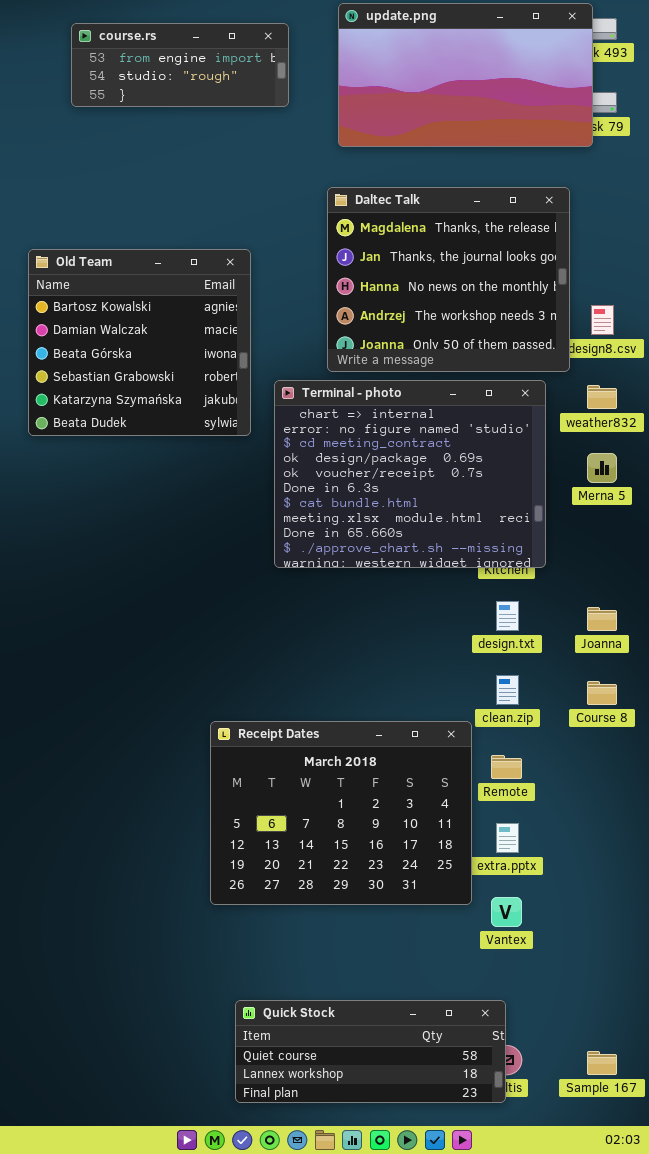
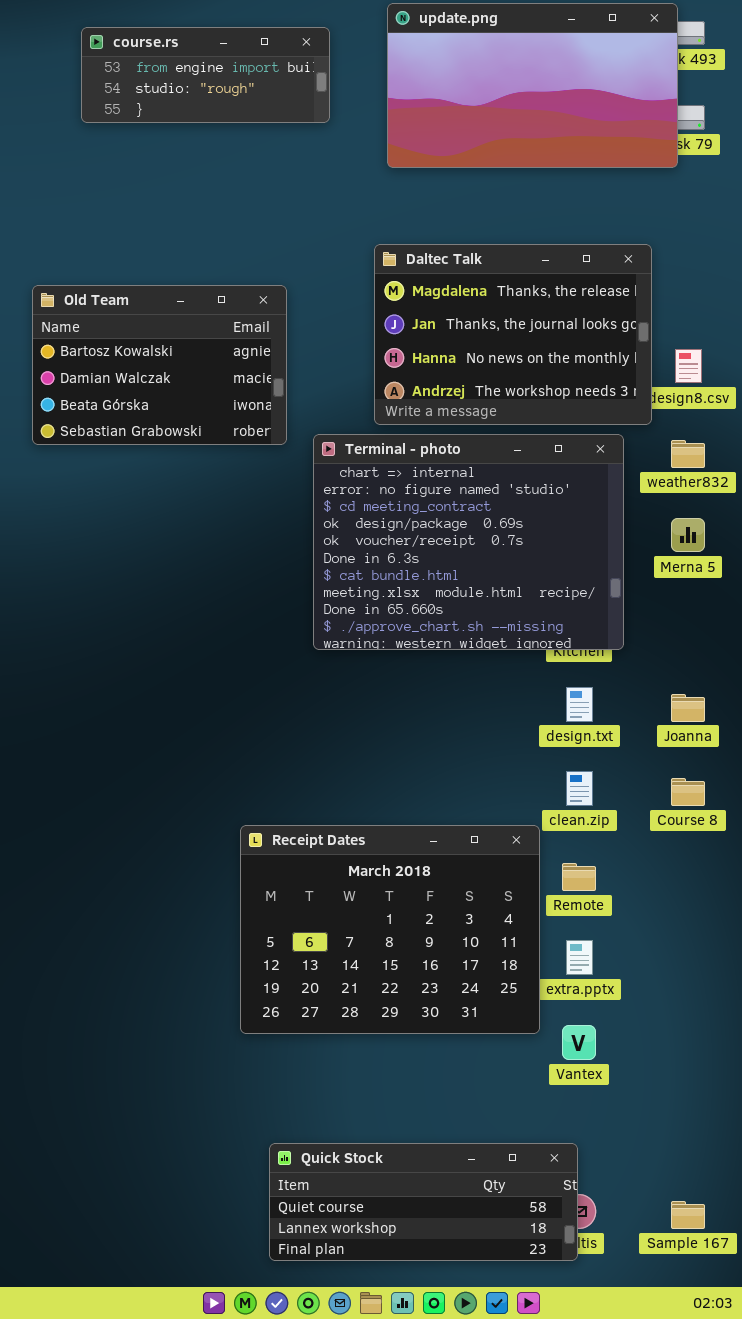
Daltec Talk: [327,187,570,372] -> [374,244,652,425], resized
Old Team: [28,249,251,436] -> [32,285,287,445], resized

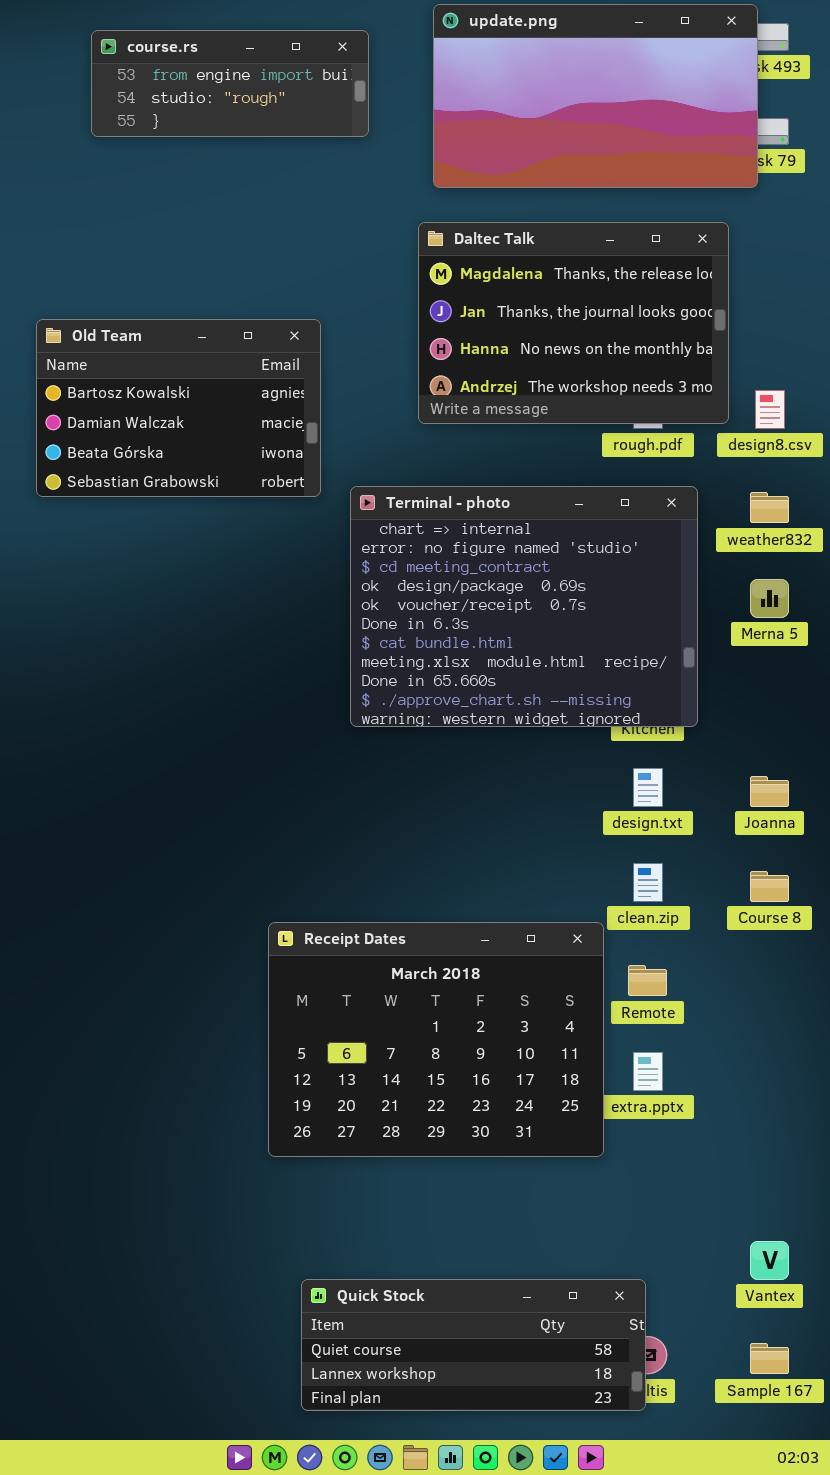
Daltec Talk: [374,244,652,425] -> [418,222,729,424], moved
Vantex: [562,1025,596,1060] -> [750,1241,789,1280], moved

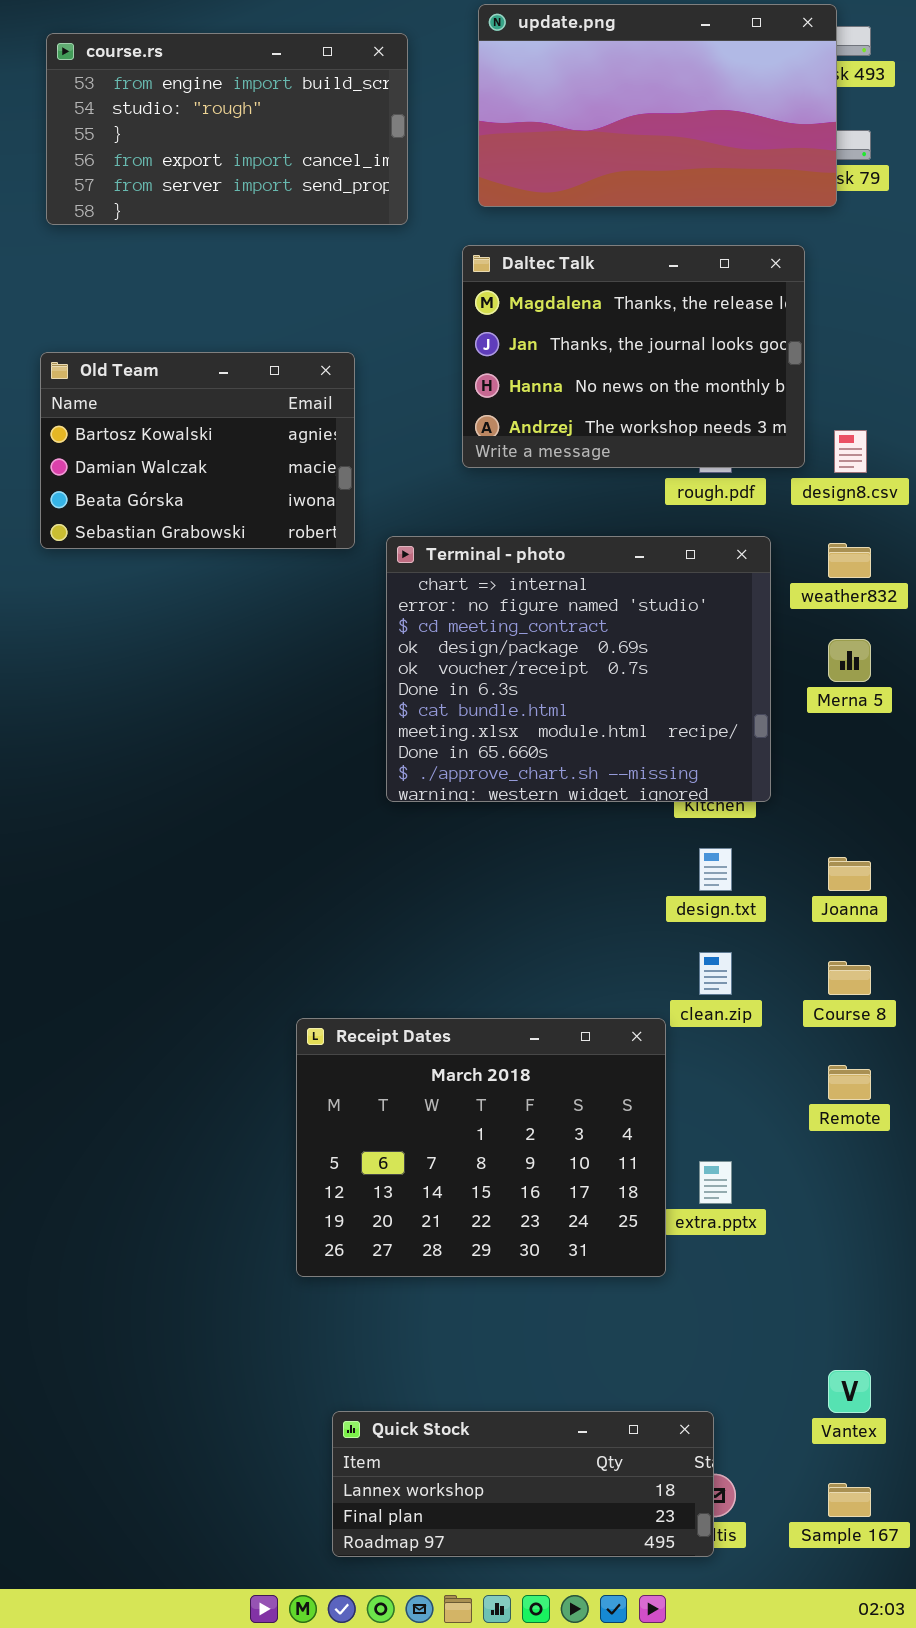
course.rs: [91,30,369,137] -> [46,33,408,225], resized
Remote: [628,965,667,996] -> [828,1065,871,1100], moved
Quick Stock: [301,1279,646,1411] -> [332,1411,714,1557], scrolled down 1 row

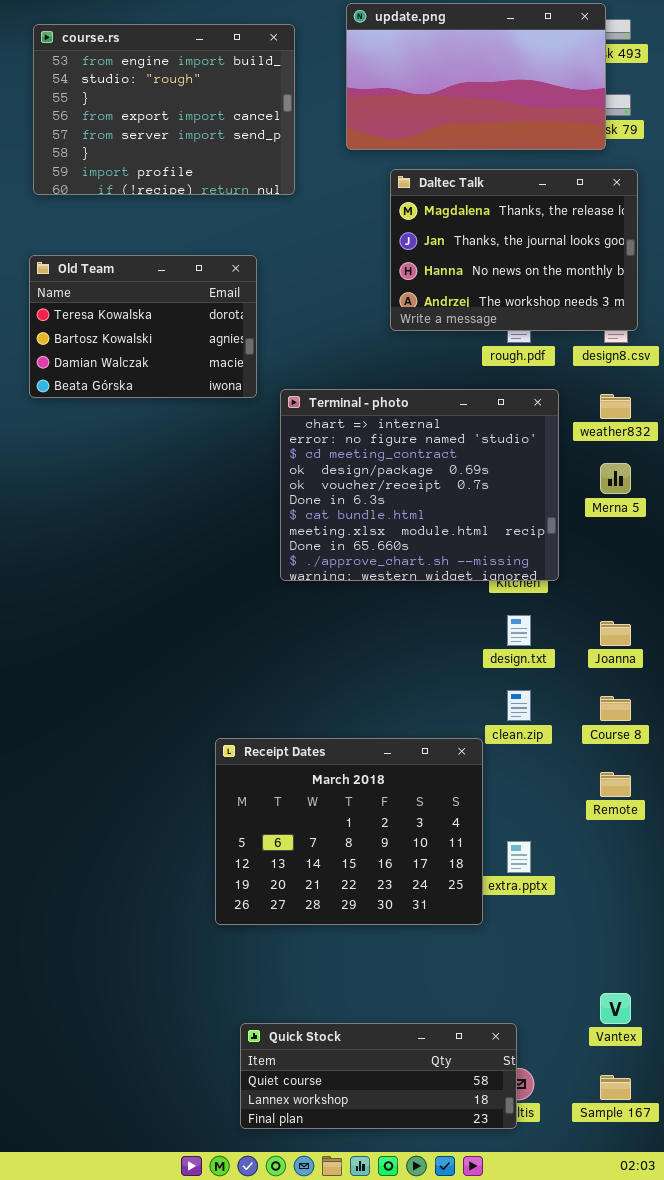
course.rs: [46,33,408,225] -> [33,24,295,195], resized
Daltec Talk: [462,245,805,468] -> [390,169,638,331], moved
Old Team: [40,352,355,549] -> [29,255,257,398], scrolled up 1 row
Quick Stock: [332,1411,714,1557] -> [240,1023,517,1129], scrolled up 1 row

